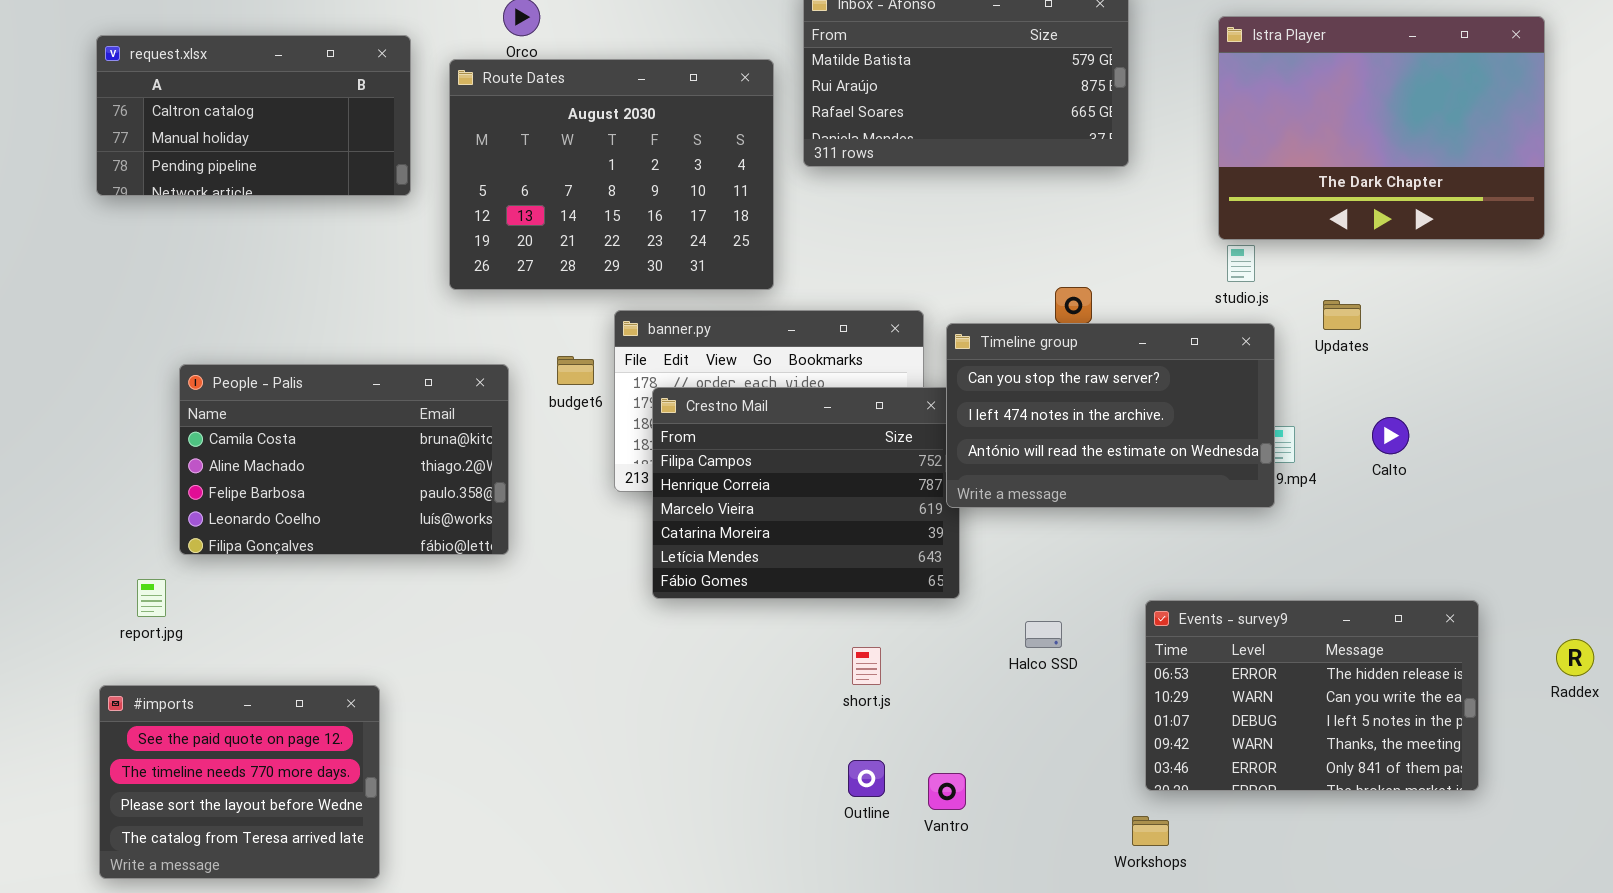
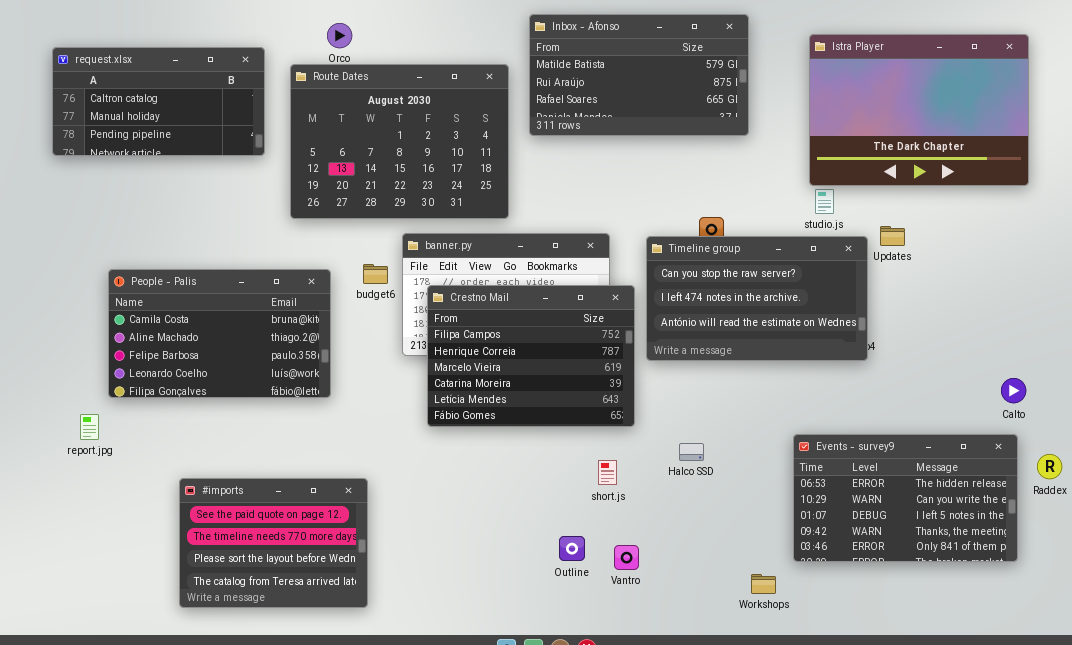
Timeline group: [946,323,1275,508] -> [646,236,868,361], moved
Calto: [1372,417,1409,454] -> [1001,378,1026,403], moved
Events - survey9: [1145,600,1479,791] -> [793,434,1018,562], moved
short.js: [852,647,881,685] -> [598,460,617,485], moved
#imports: [99,685,380,879] -> [179,478,368,608], moved

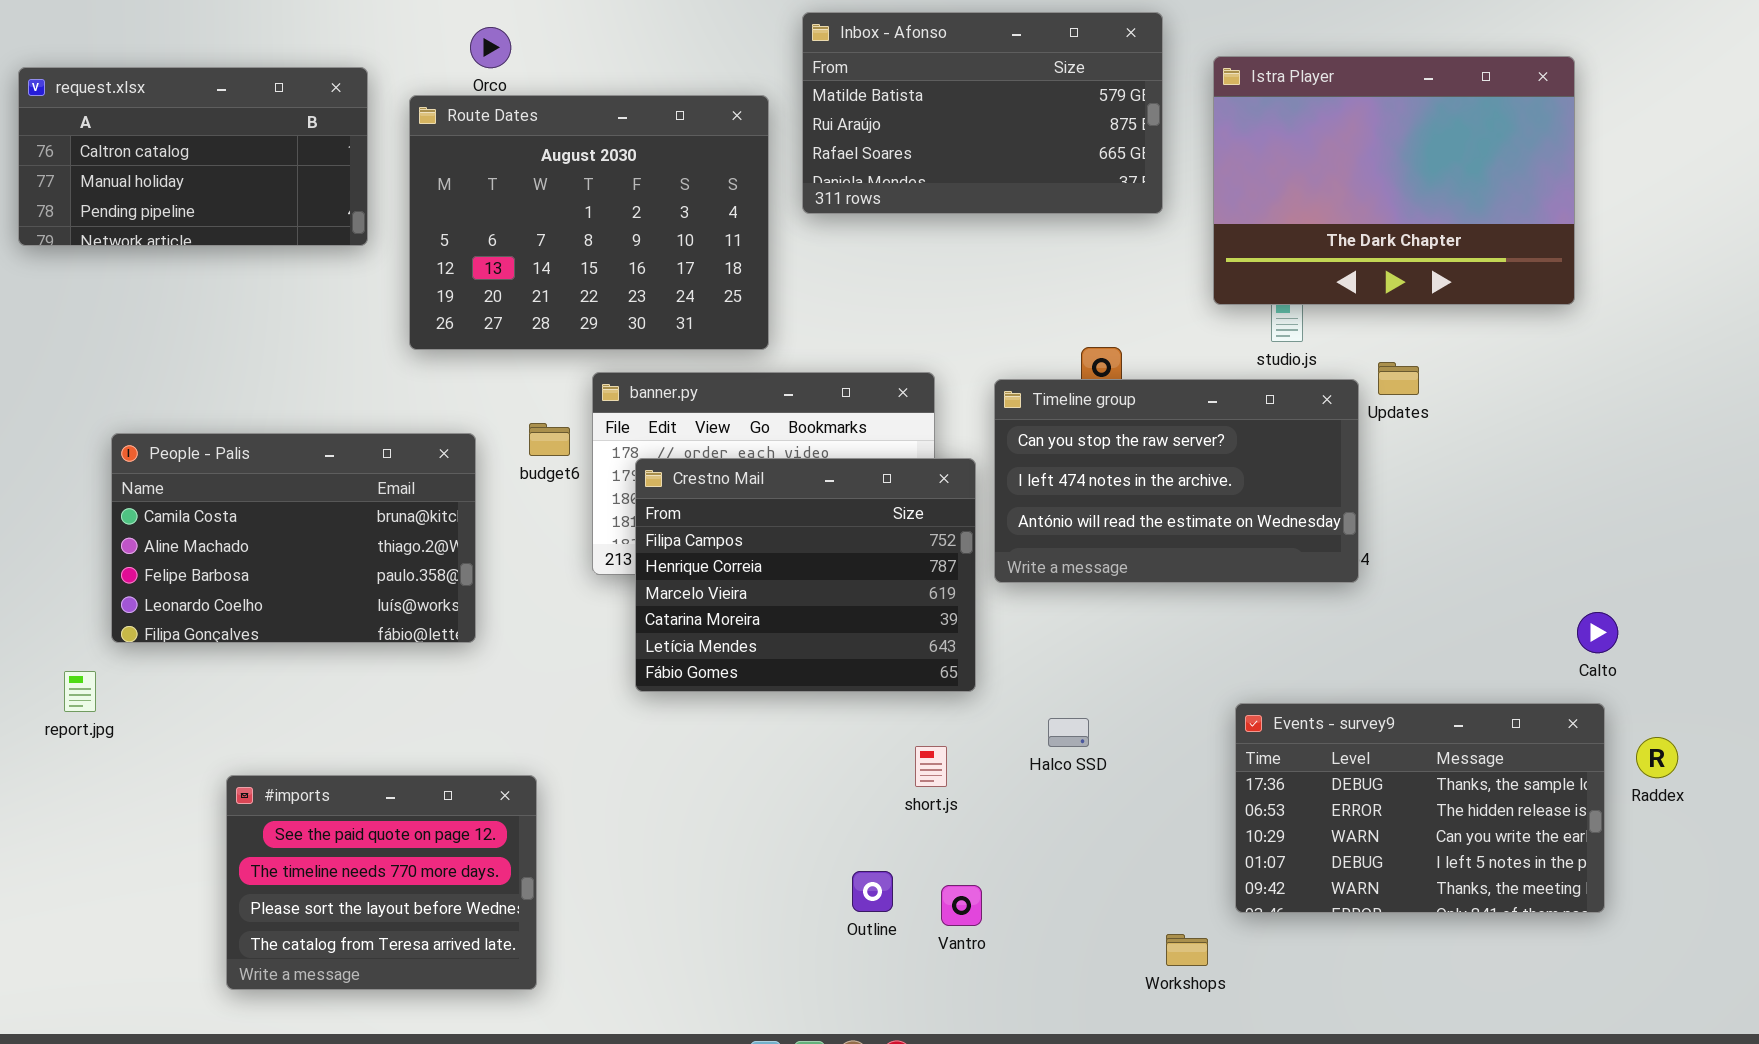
Istra Player: [809,34,1029,186] -> [1213,56,1575,305], moved
Events - survey9: [793,434,1018,562] -> [1235,703,1605,913], scrolled up 1 row

